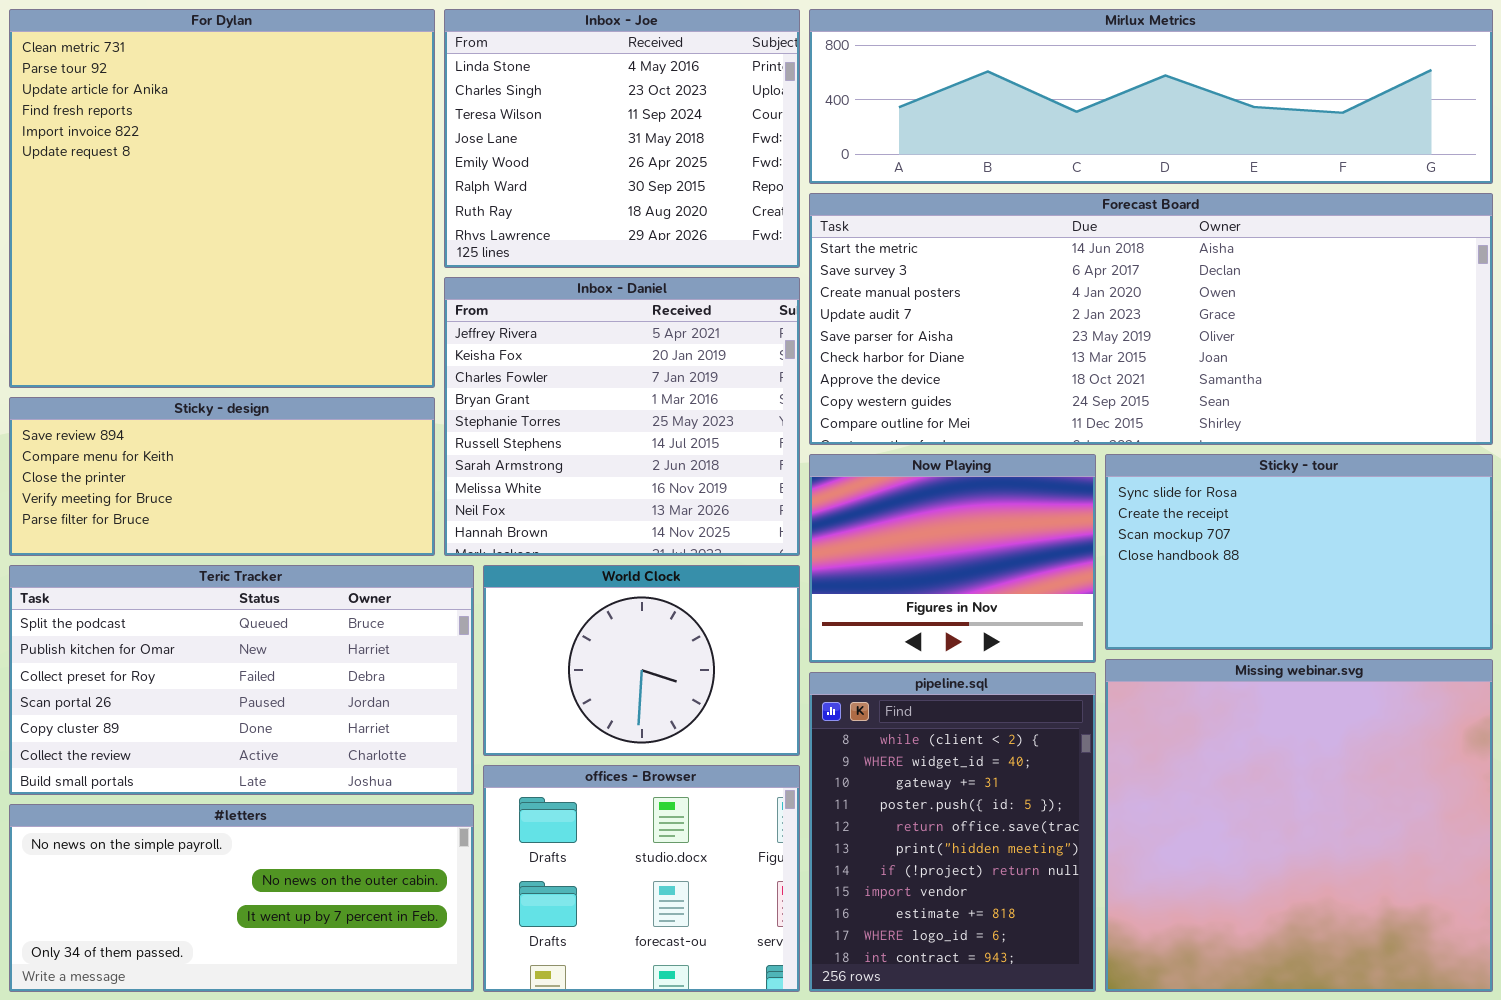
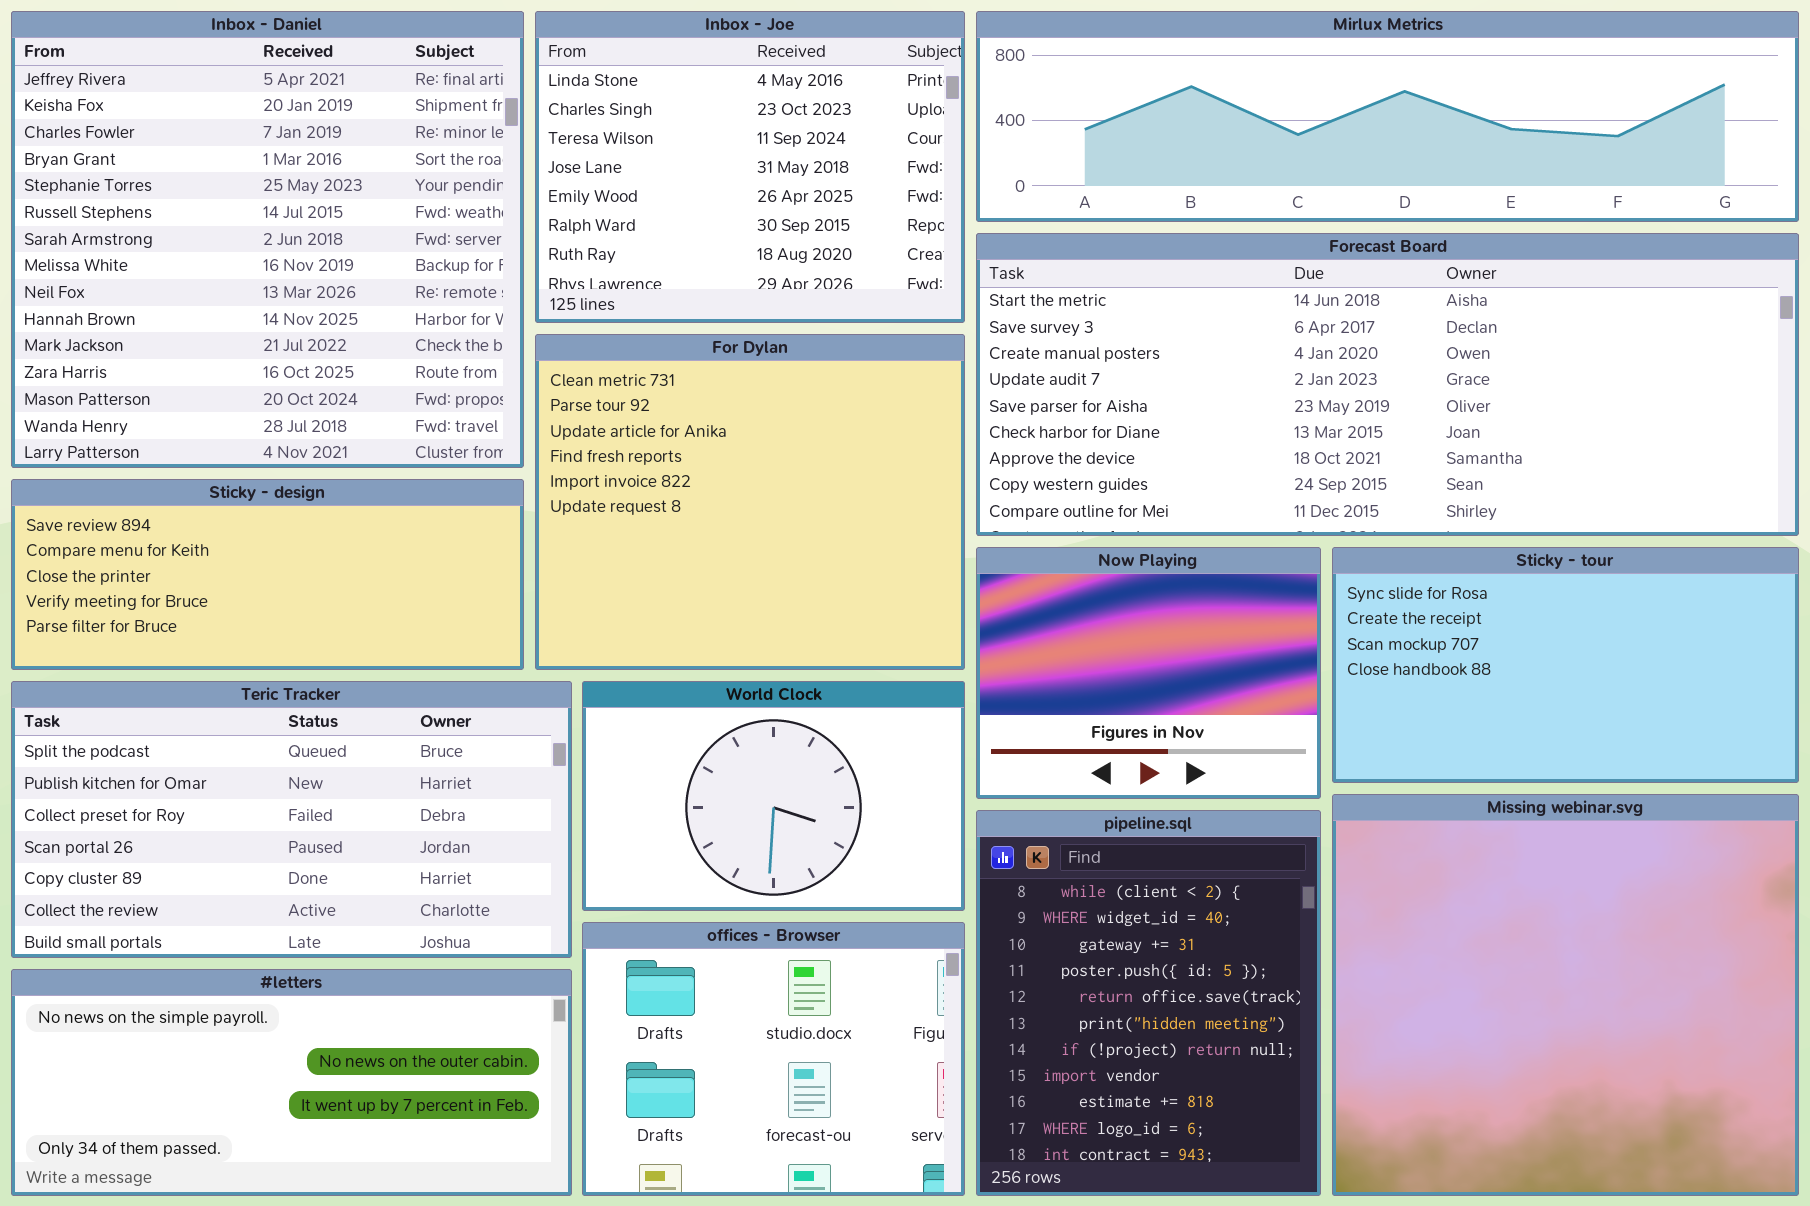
For Dylan: [9,9,435,388] -> [535,334,965,670], moved, resized
Inbox - Daniel: [444,277,800,556] -> [11,11,524,468], moved, resized

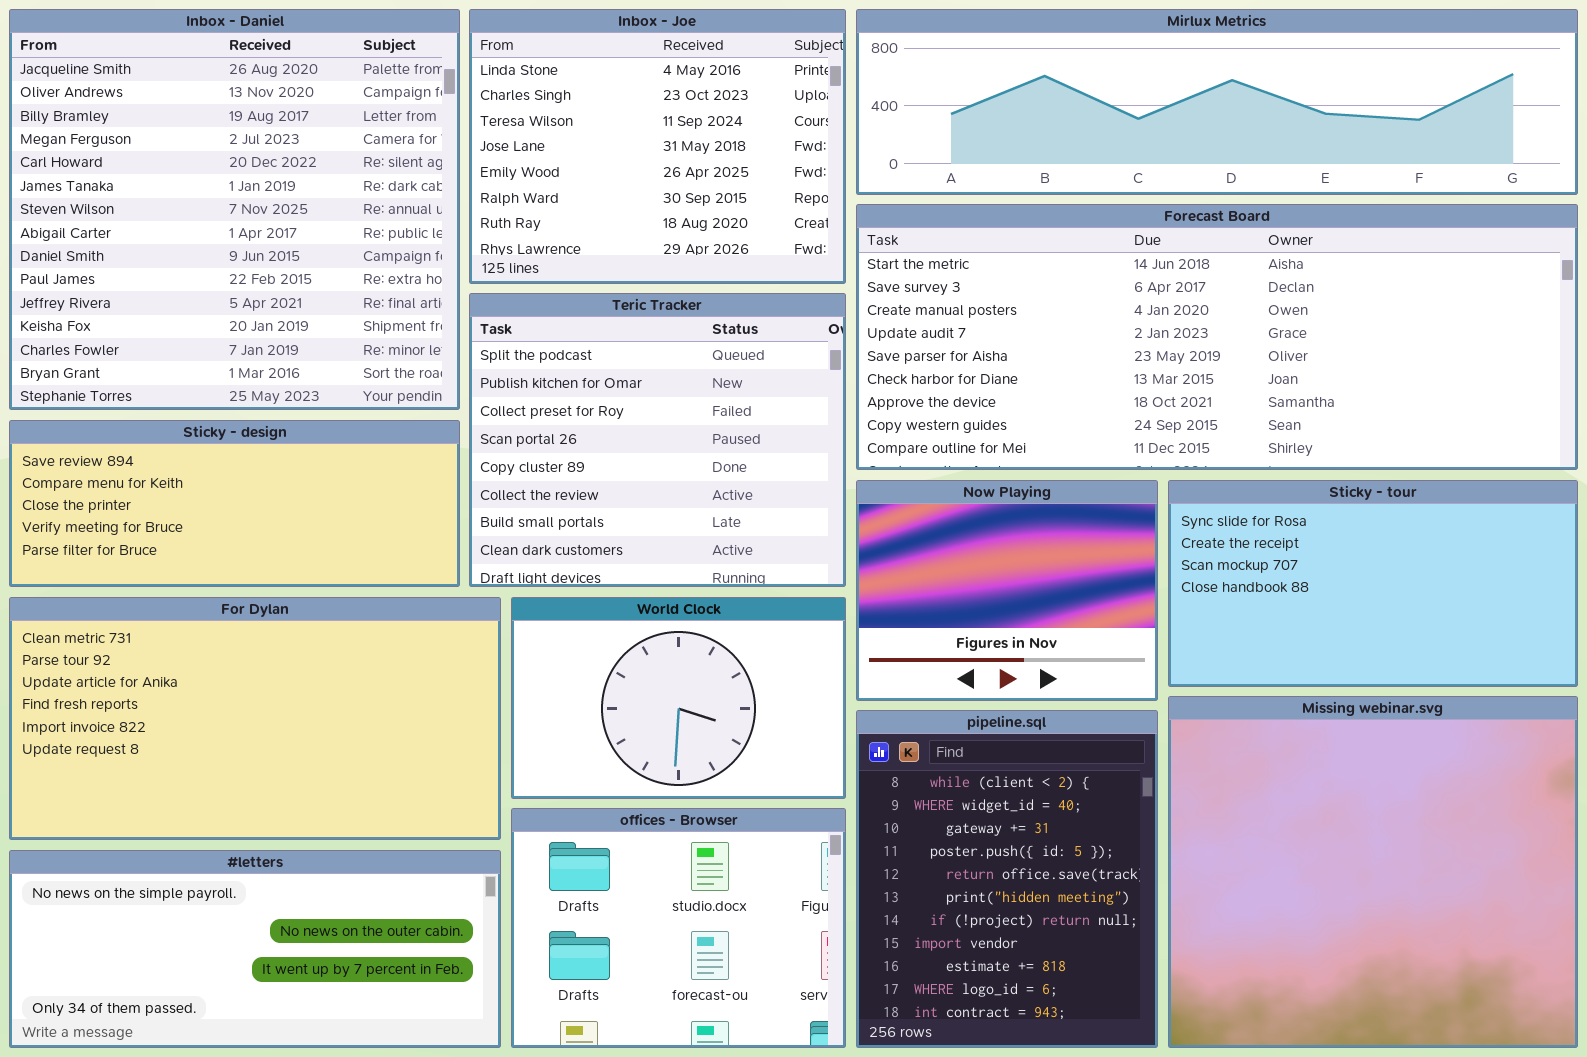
Inbox - Daniel: [11,11,524,468] -> [9,9,460,410], scrolled up 10 rows
For Dylan: [535,334,965,670] -> [9,597,501,840], moved, resized
Teric Tracker: [11,681,572,958] -> [469,293,846,587], moved, resized

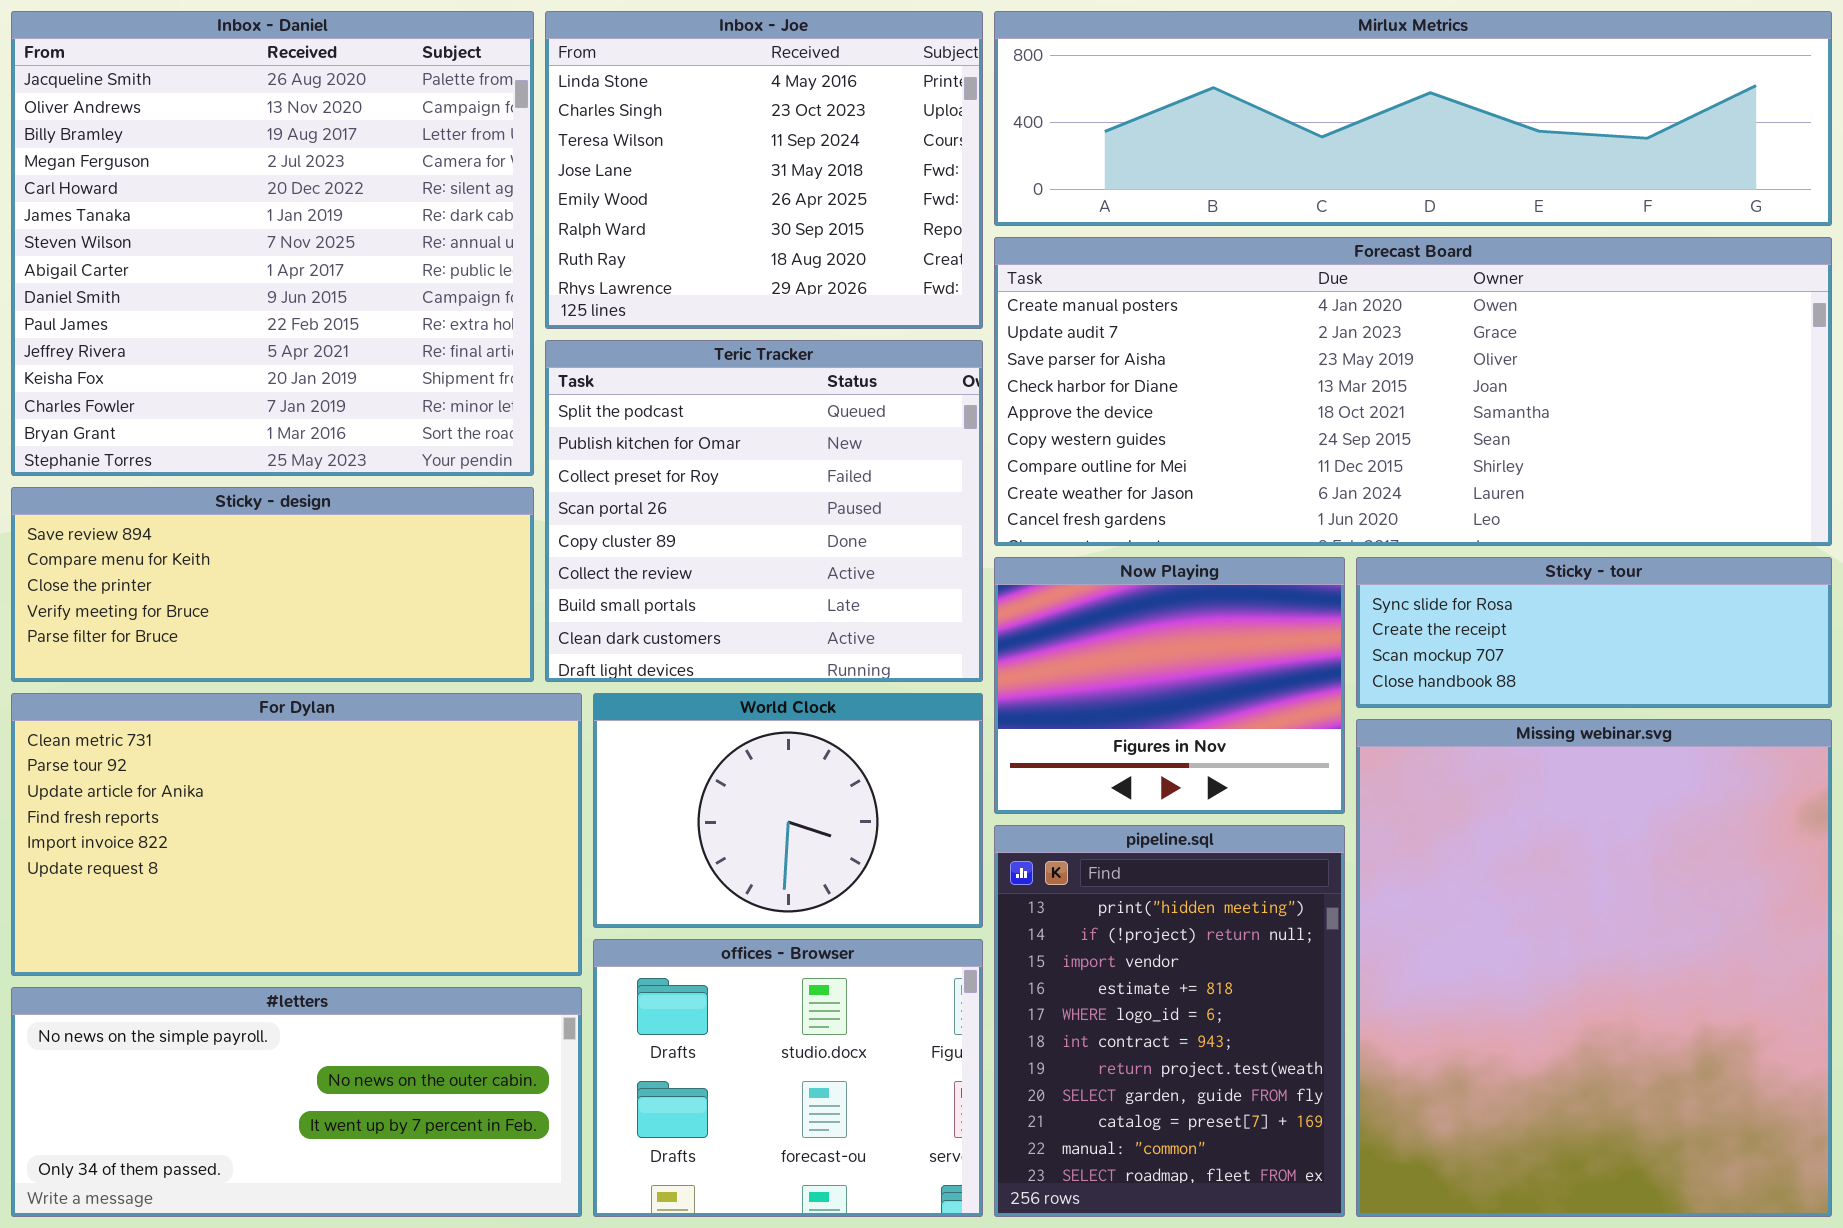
Forecast Board: [856,204,1578,470] -> [994,237,1832,546], scrolled down 2 rows
Sticky - tour: [1168,480,1578,687] -> [1356,557,1832,708], resized
Missing webinar.svg: [1168,696,1578,1048] -> [1356,719,1832,1217], resized
pipeline.sql: [856,710,1158,1048] -> [994,825,1345,1217], scrolled down 5 rows

